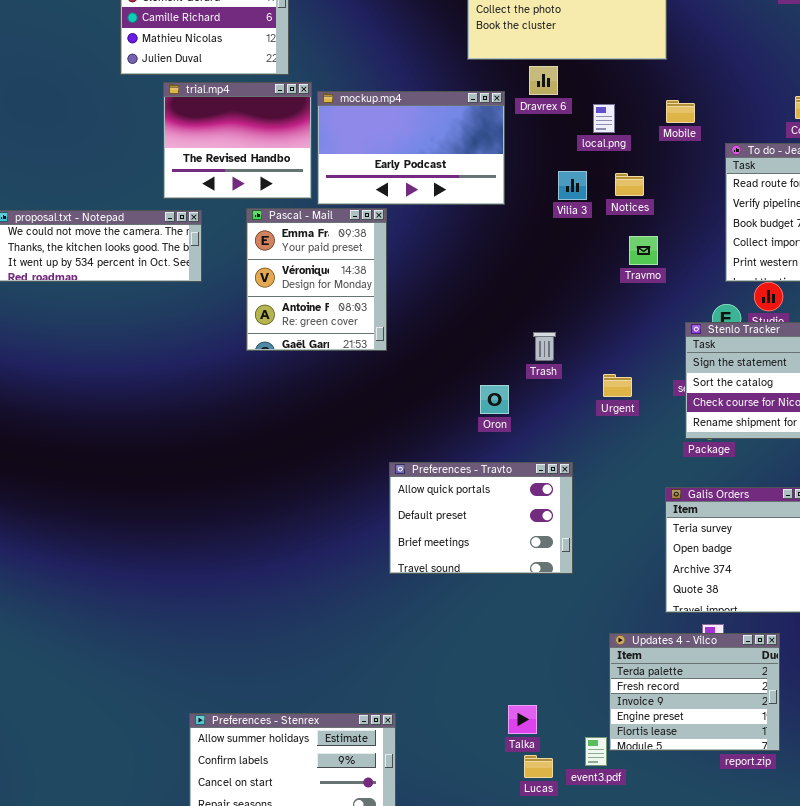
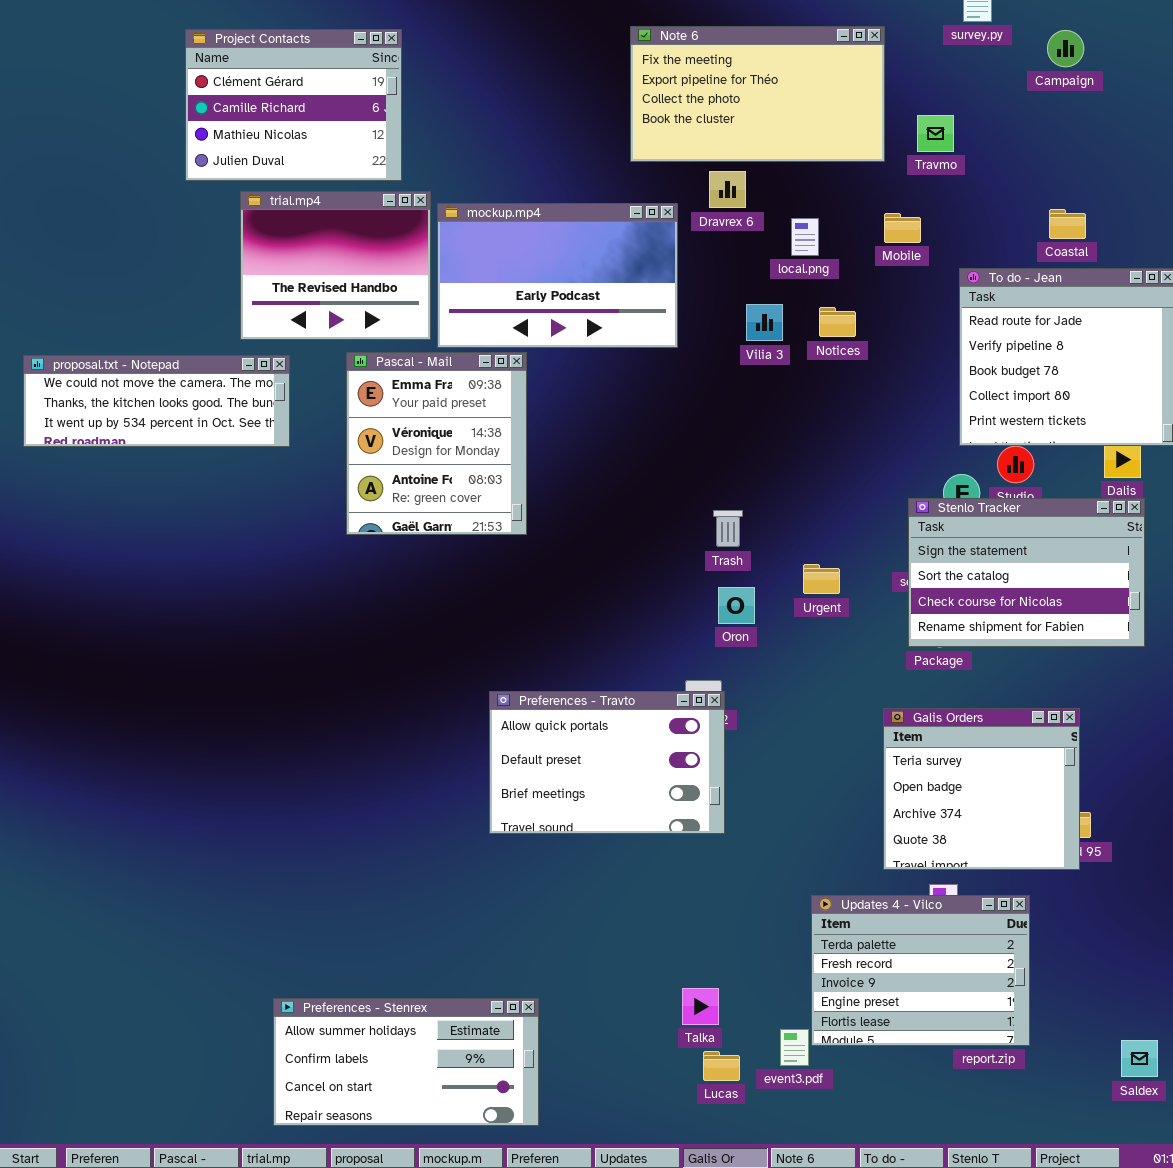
Travmo: [629,236,658,265] -> [917,115,954,152], moved
Oron: [480,385,509,414] -> [718,587,755,624], moved
Preferences - Travto: [389,462,573,574] -> [489,691,725,834], moved

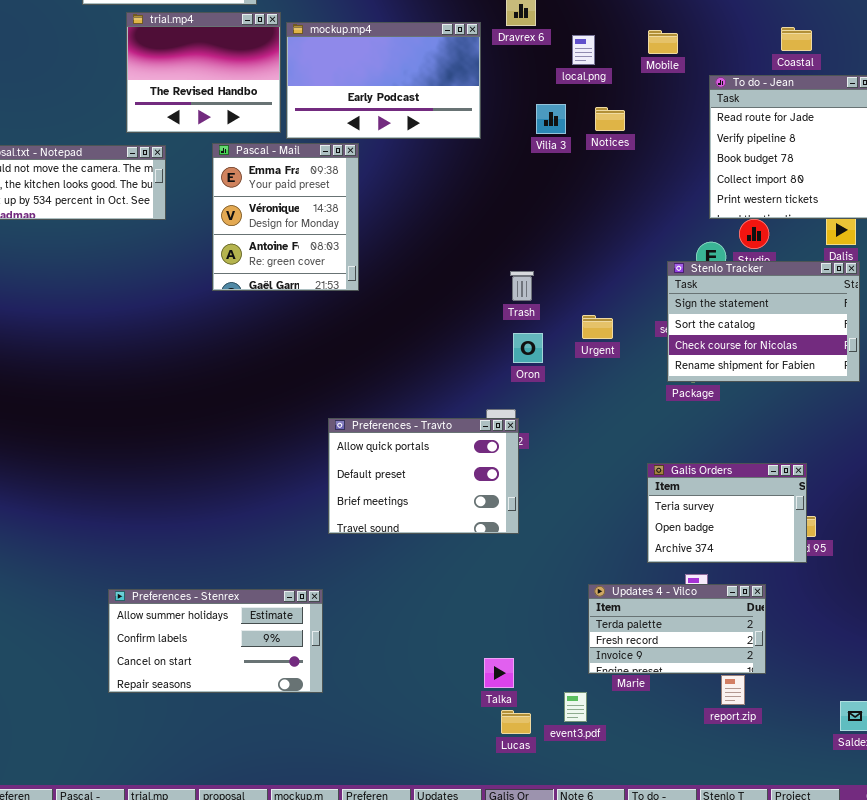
Galis Orders: [883,708,1080,870] -> [647,463,807,563], resized
Updates 4 - Vilco: [811,895,1030,1046] -> [588,584,766,674], resized
Preferences - Stenrex: [273,998,539,1126] -> [108,589,323,693], moved

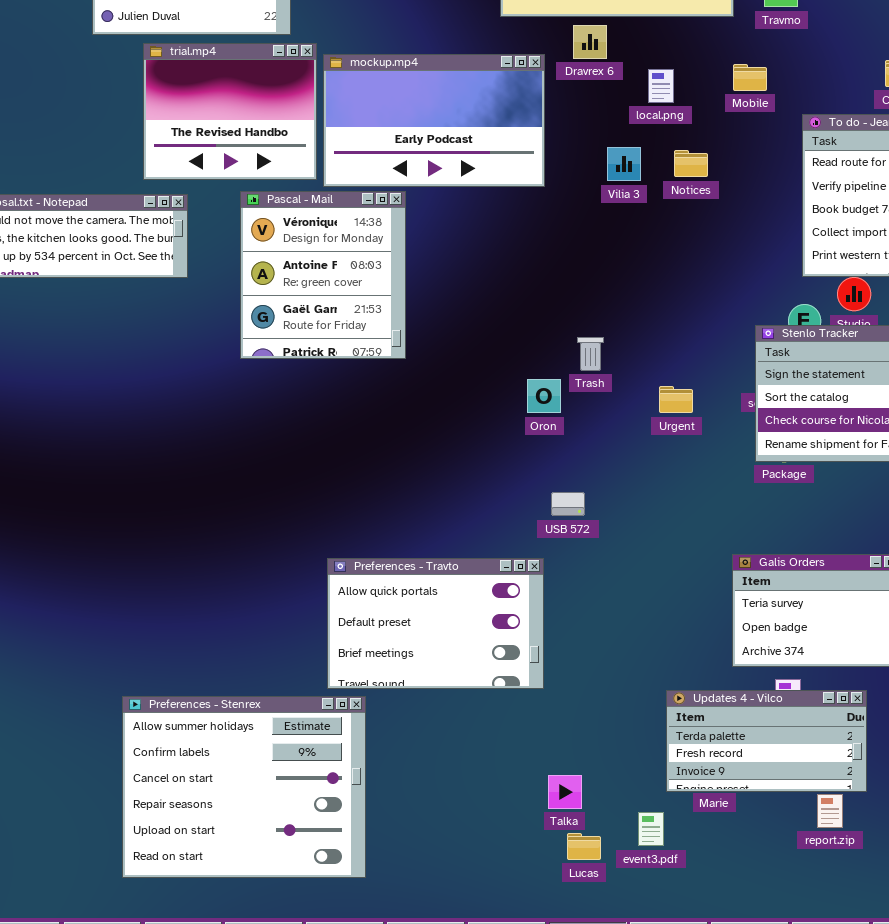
Pascal - Mail: [212,143,359,291] -> [240,191,406,359], scrolled down 1 row
Oron: [513,333,543,363] -> [527,379,561,413], moved
Preferences - Travto: [328,418,519,534] -> [327,558,544,689], moved
Preferences - Stenrex: [108,589,323,693] -> [122,696,366,878], resized

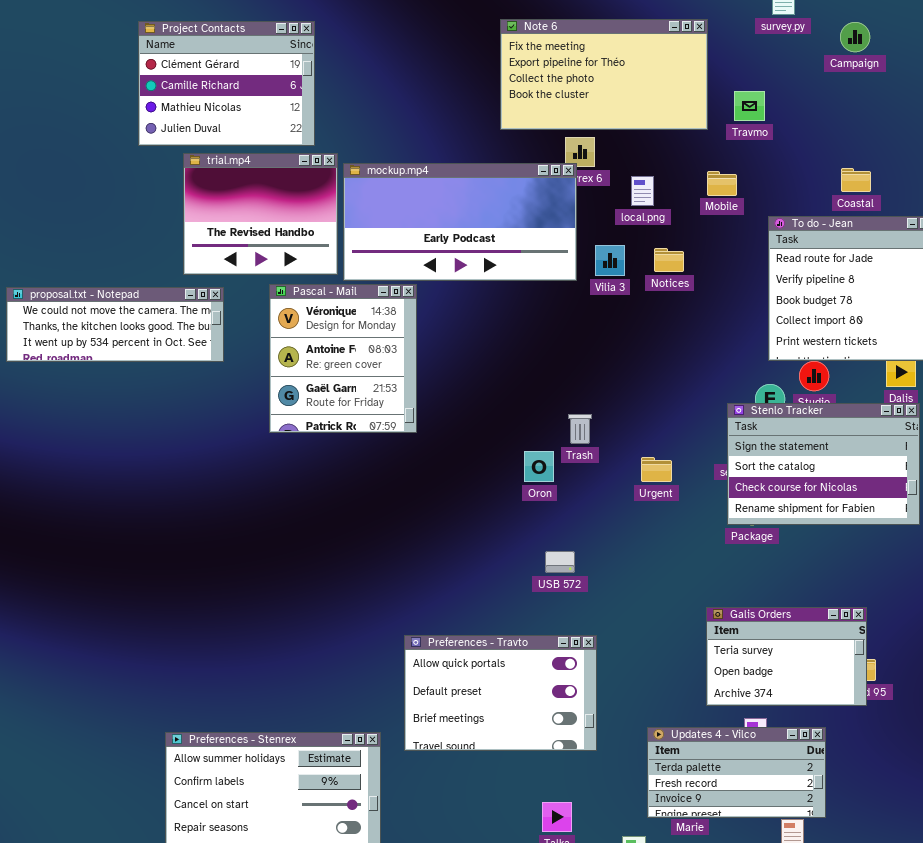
mockup.mp4: [323,54,545,187] -> [343,163,577,281], resized
Preferences - Travto: [327,558,544,689] -> [404,635,597,751], moved

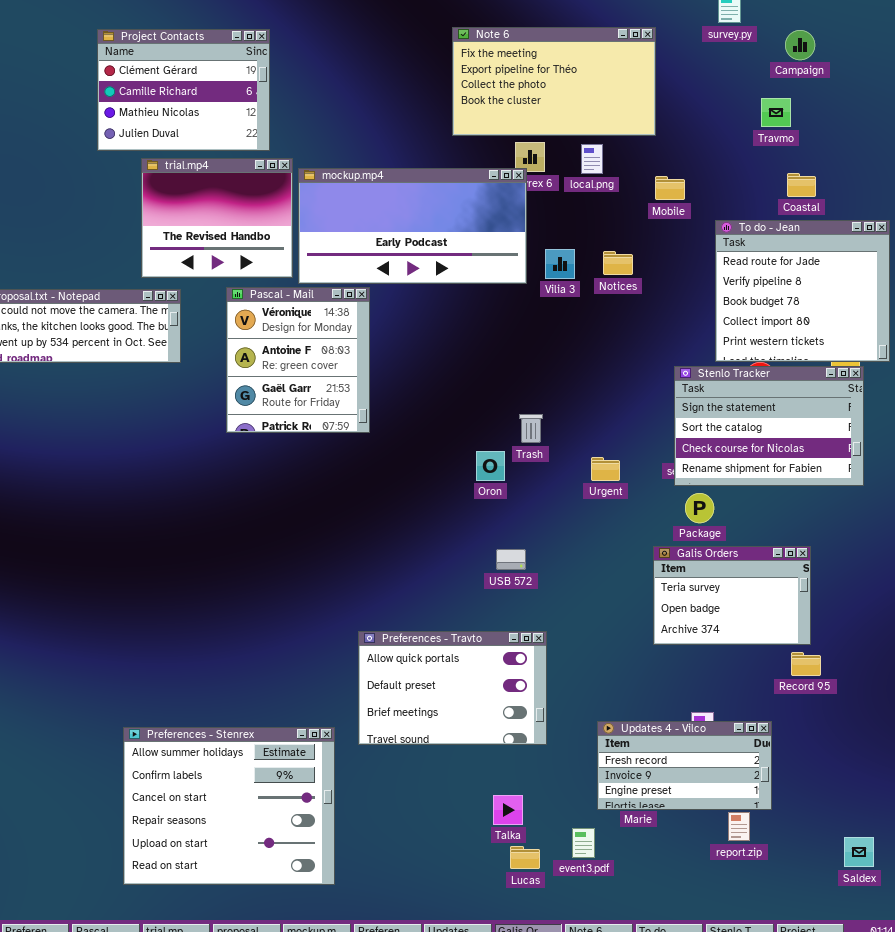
Travmo: [734,91,765,121] -> [761,98,791,127], moved
local.png: [631,176,654,206] -> [581,144,603,174], moved
Stenlo Tracker: [727,403,920,525] -> [674,366,864,486], moved
Galis Orders: [706,607,867,706] -> [653,546,811,645], moved
Updates 4 - Vilco: [647,727,826,818] -> [597,721,772,810], scrolled down 1 row

